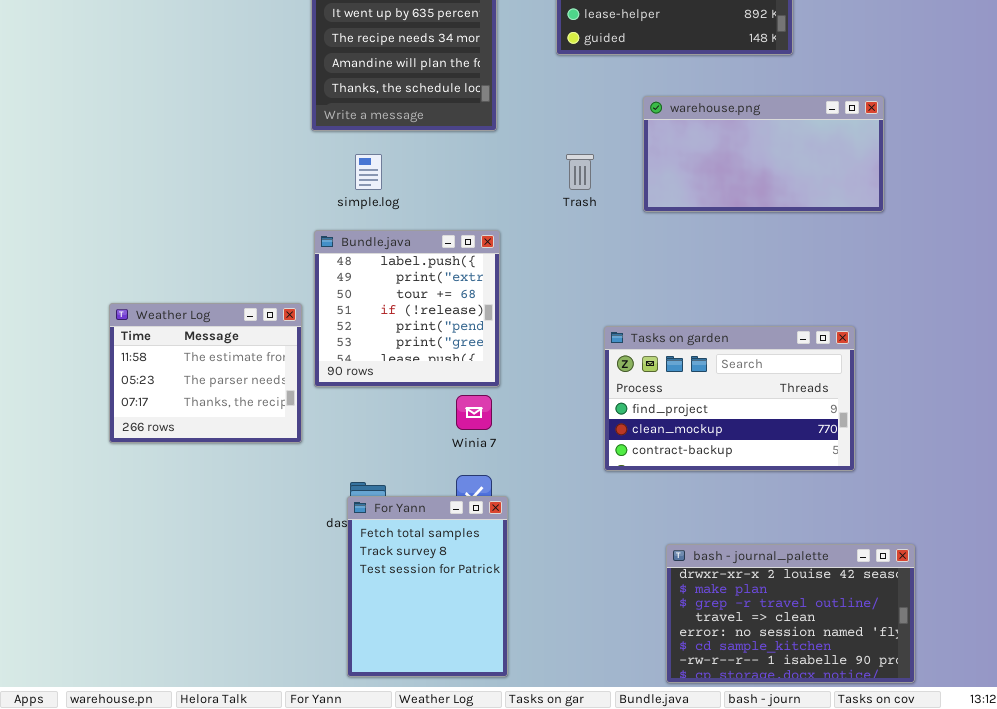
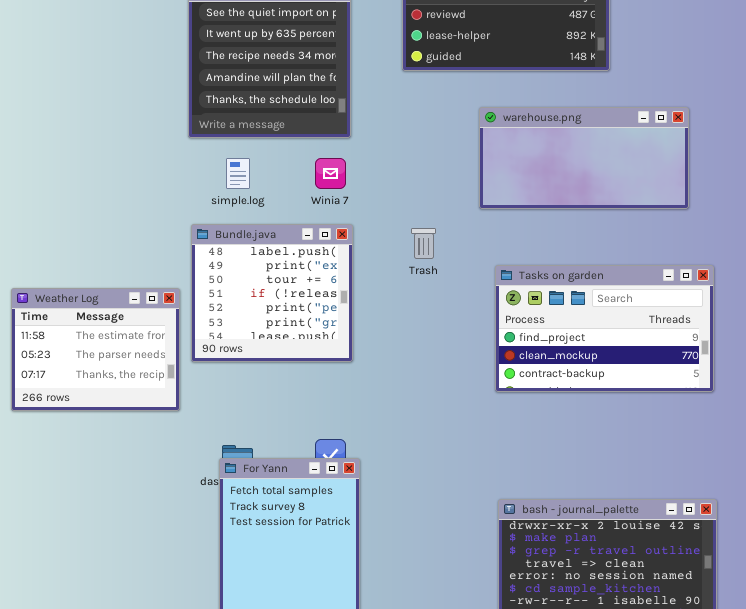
Trash: [566,154,594,190] -> [411,228,436,259], moved
Tasks on garden: [604,326,855,471] -> [495,265,714,392], moved
Winia 7: [456,395,492,430] -> [315,158,346,189], moved

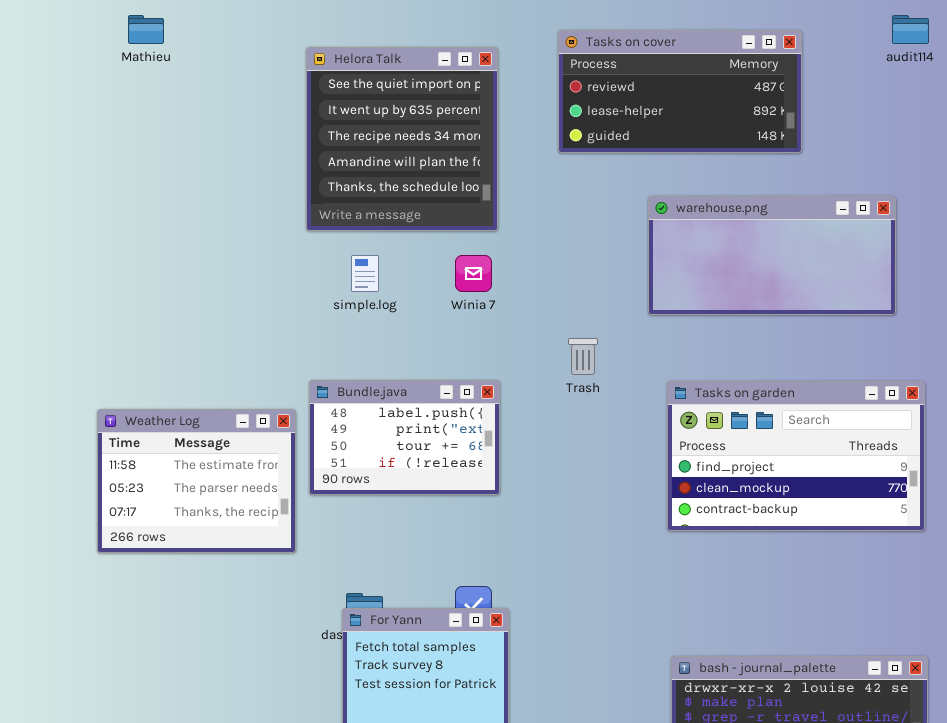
Bundle.java: [191,224,353,362] -> [309,380,500,495], resized

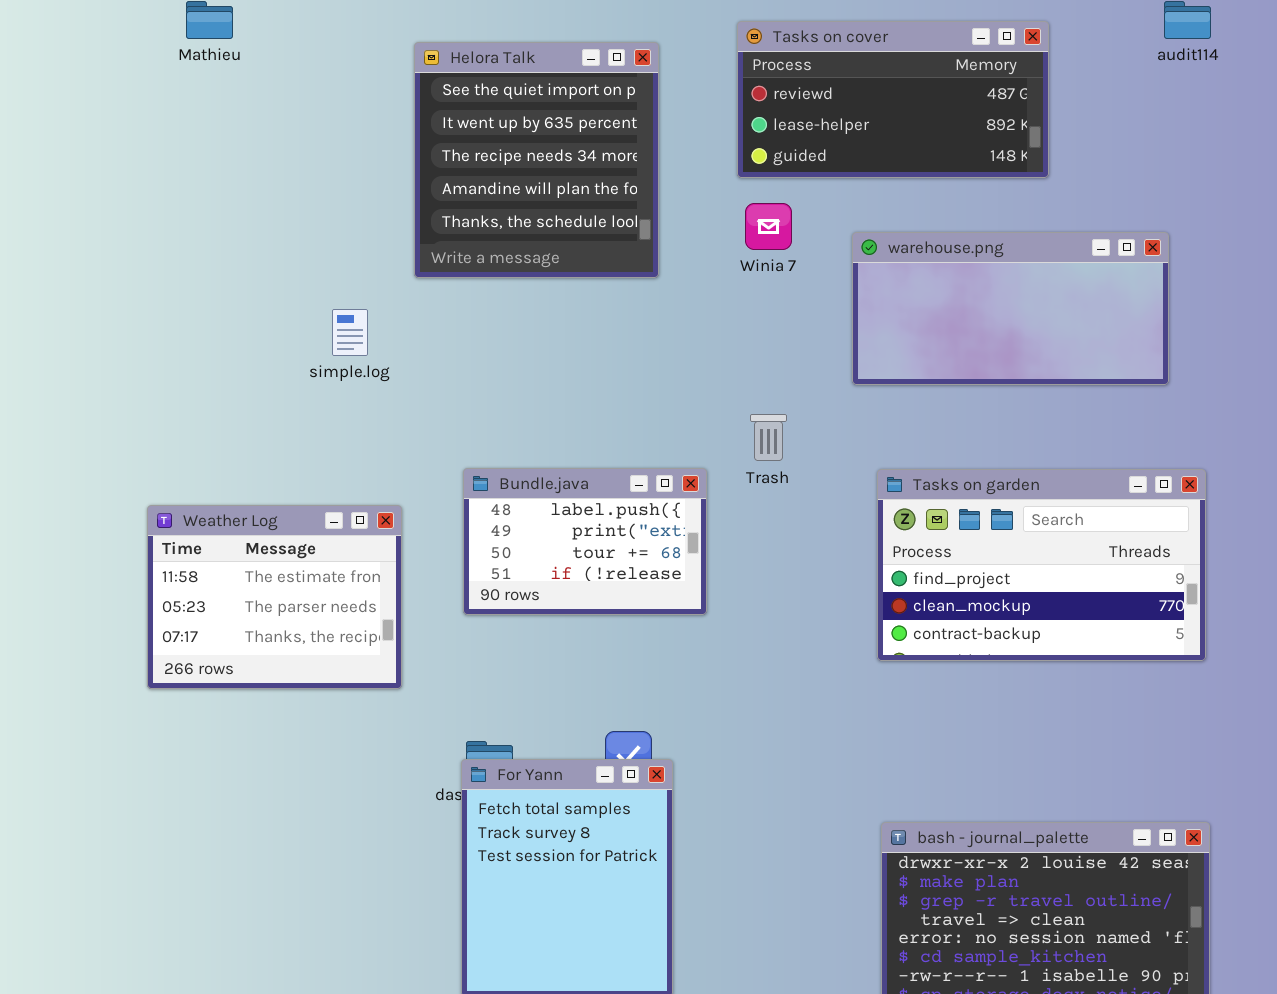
simple.log: [351,255,379,292] -> [332,309,368,356], moved
Winia 7: [455,255,492,292] -> [745,203,792,250], moved
Bundle.java: [309,380,500,495] -> [463,468,707,615], moved

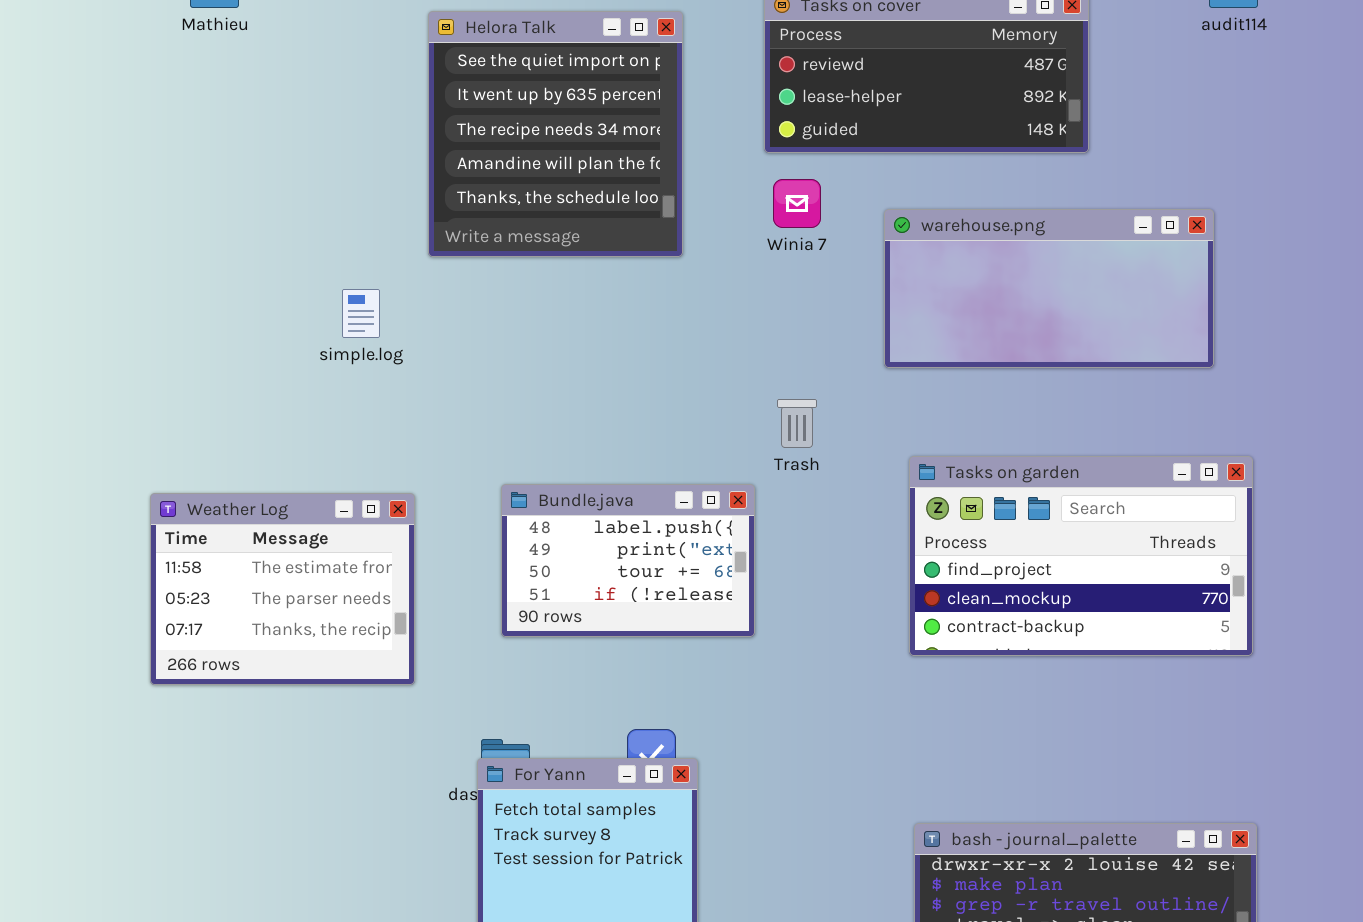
Bundle.java: [463,468,707,615] -> [501,484,755,637], moved

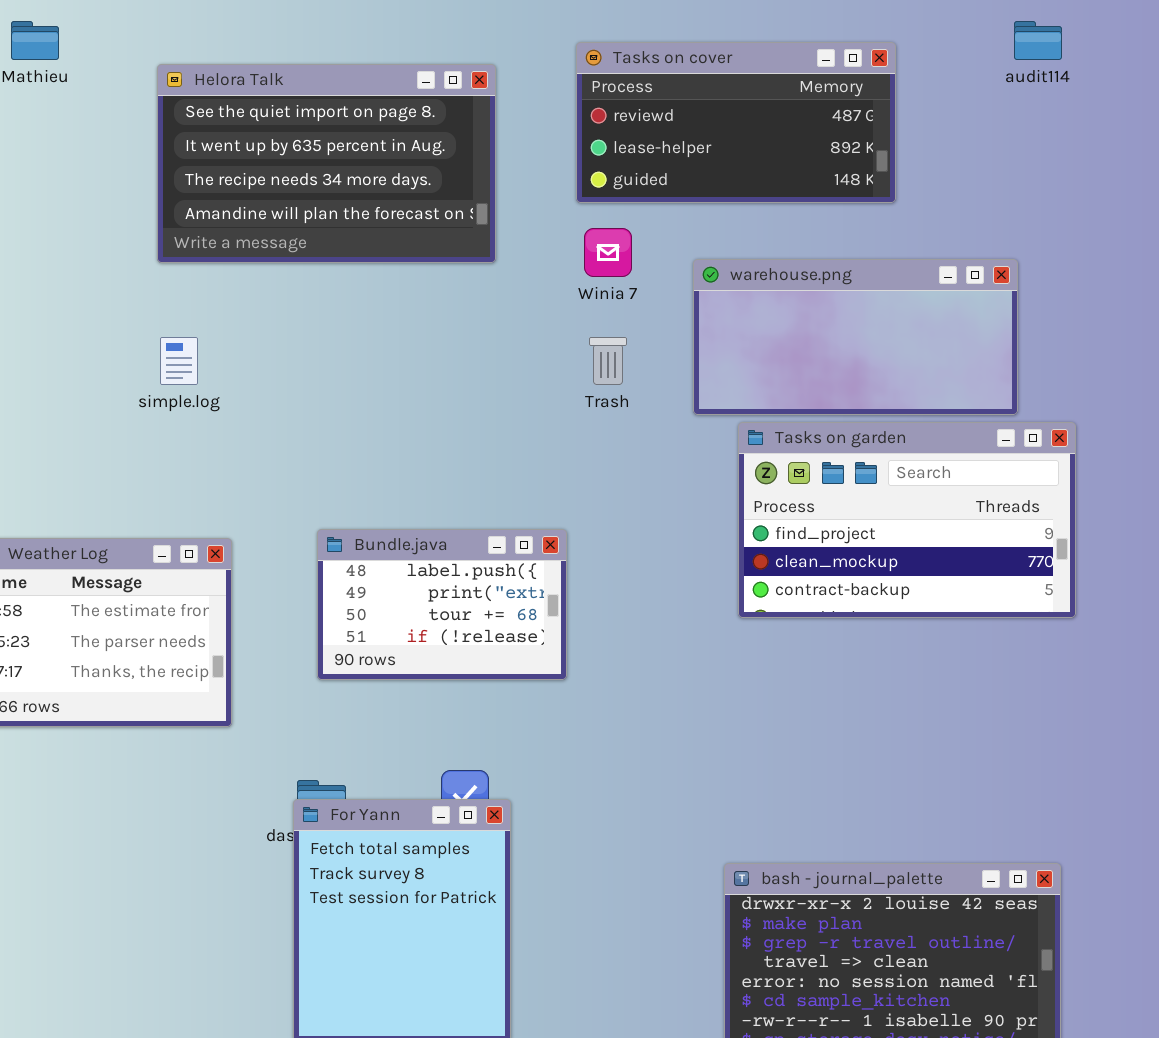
Helora Talk: [428,11,683,257] -> [157,64,496,263], resized
Trash: [777,399,817,448] -> [589,337,627,385], moved
Tasks on garden: [909,456,1253,656] -> [738,422,1076,618], moved

